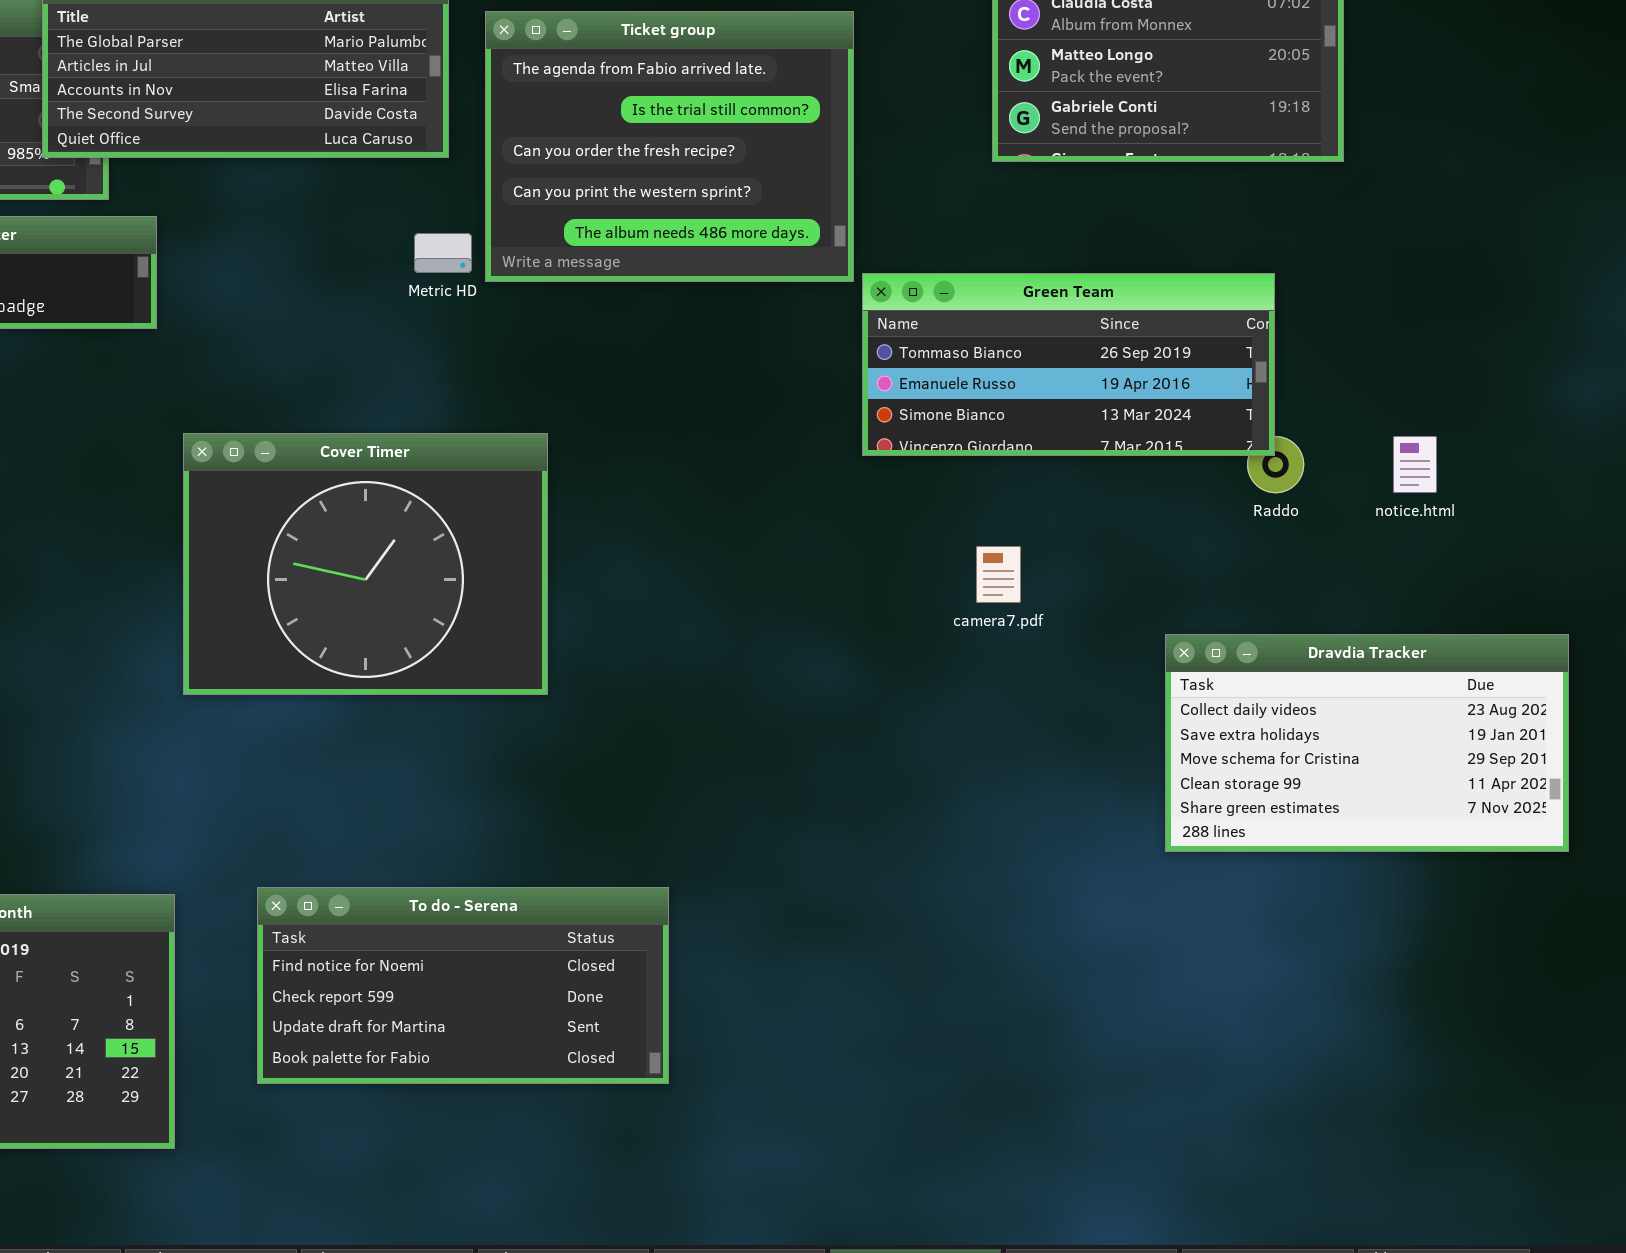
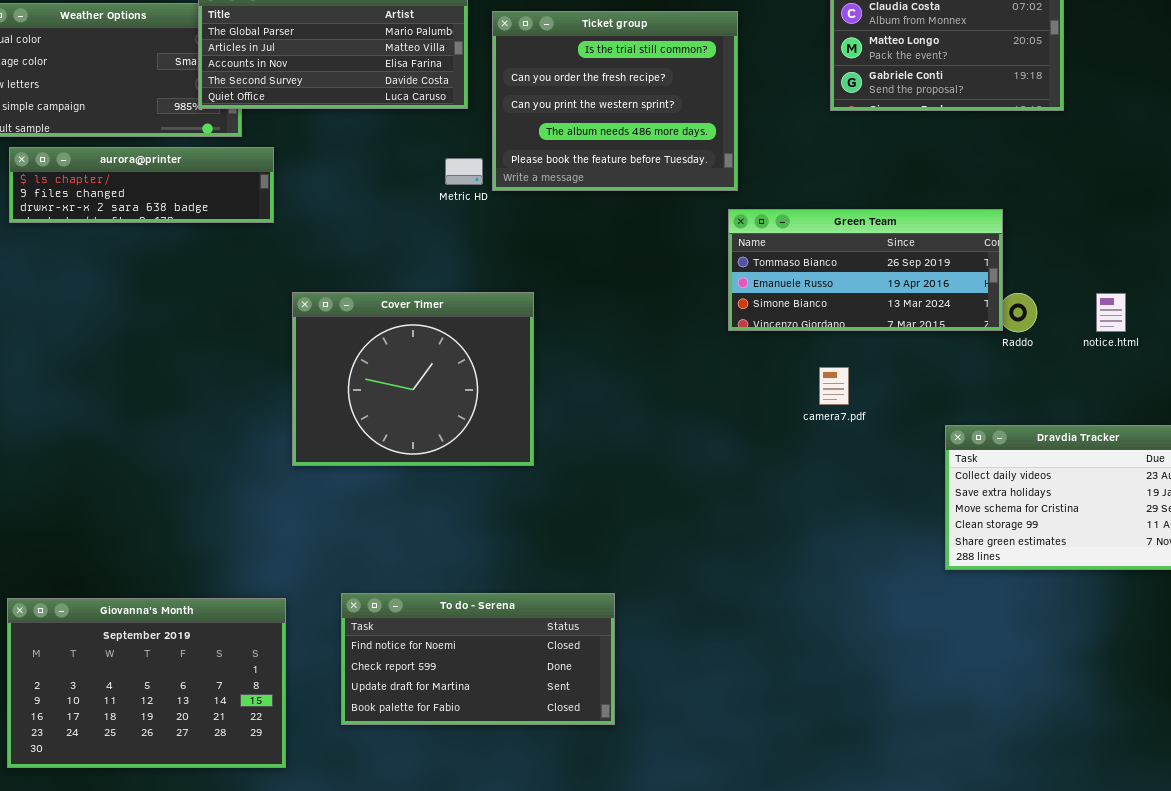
Ticket group: [485,11,854,282] -> [492,11,738,191], scrolled down 1 row
Green Team: [862,273,1275,456] -> [728,209,1003,331], moved

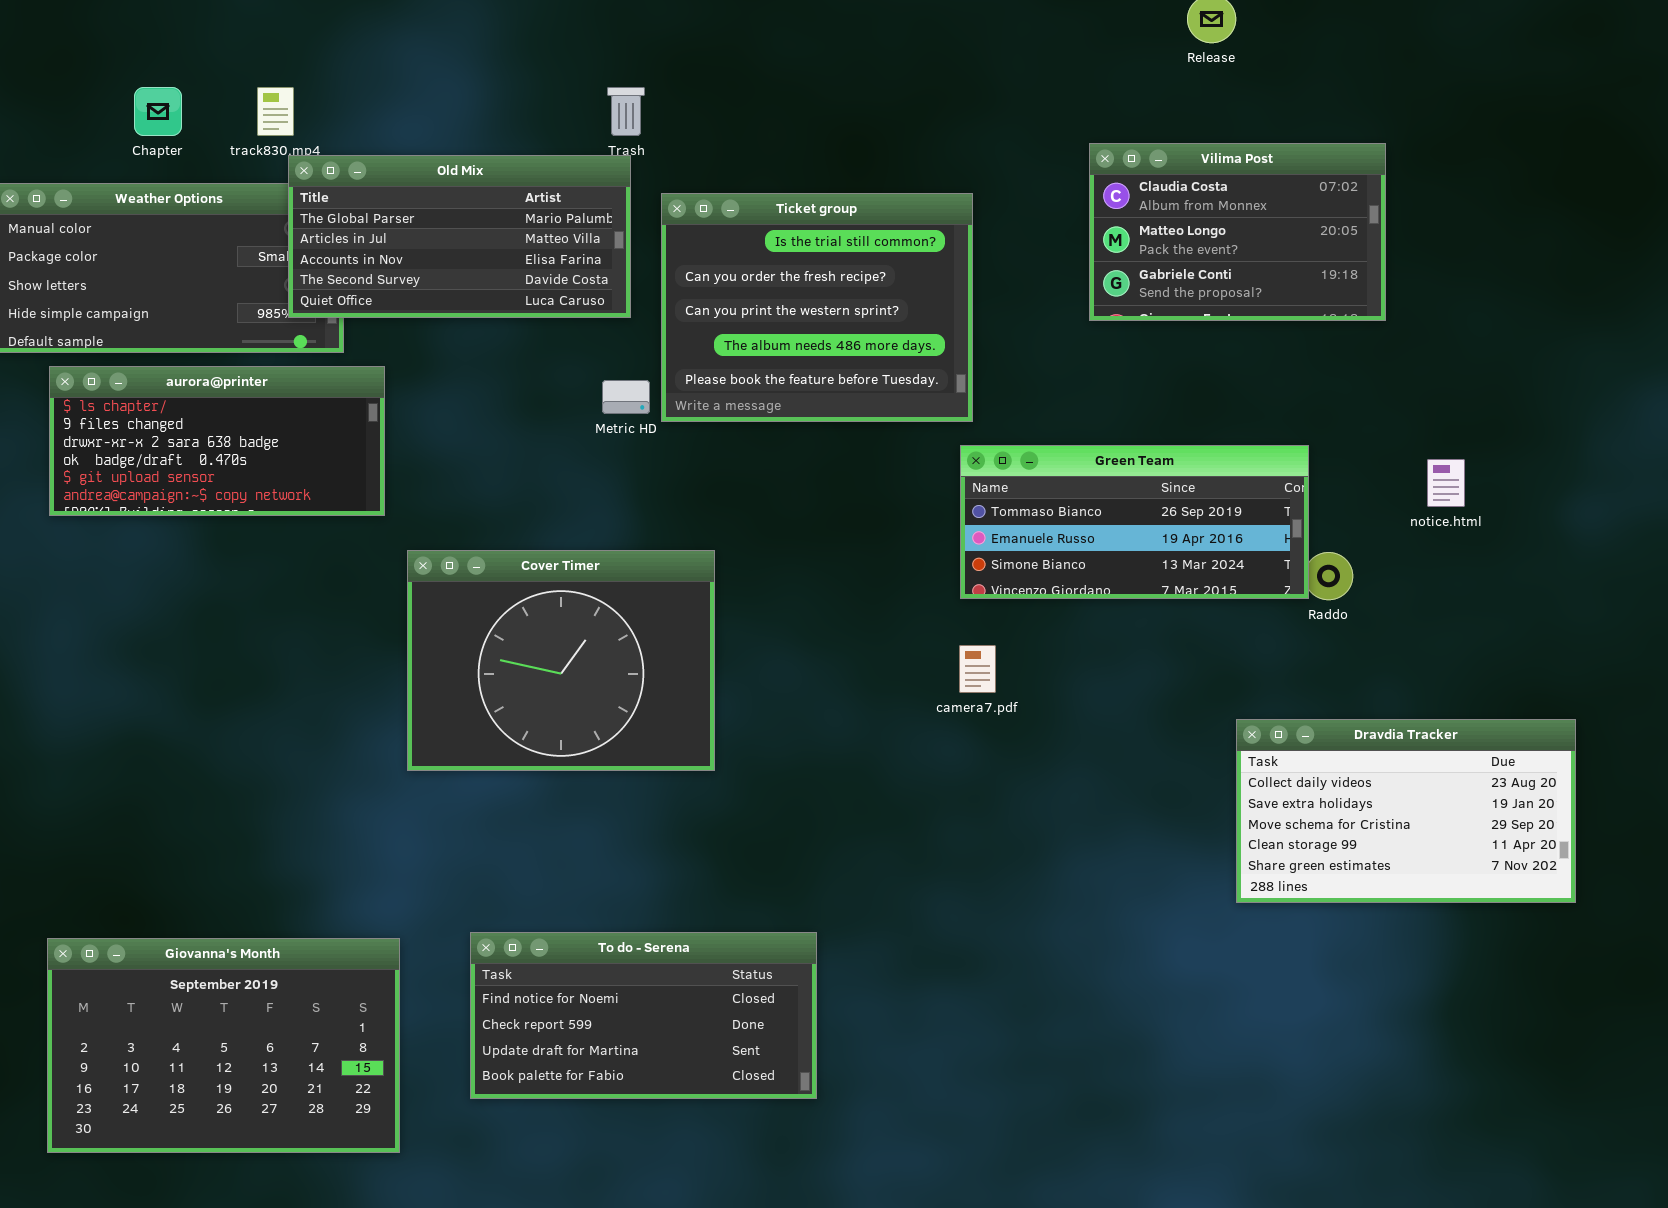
aurora@printer: [9,147,274,223] -> [49,366,385,516], resized
notice.html: [1096,293,1126,332] -> [1427,459,1465,507], moved
camera7.pdf: [819,367,849,405] -> [959,645,996,693], moved

